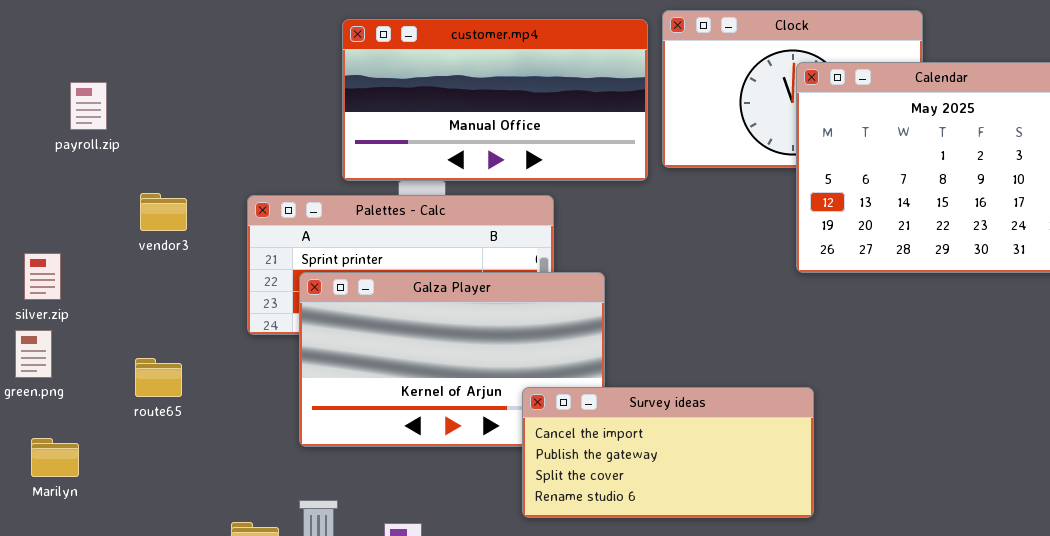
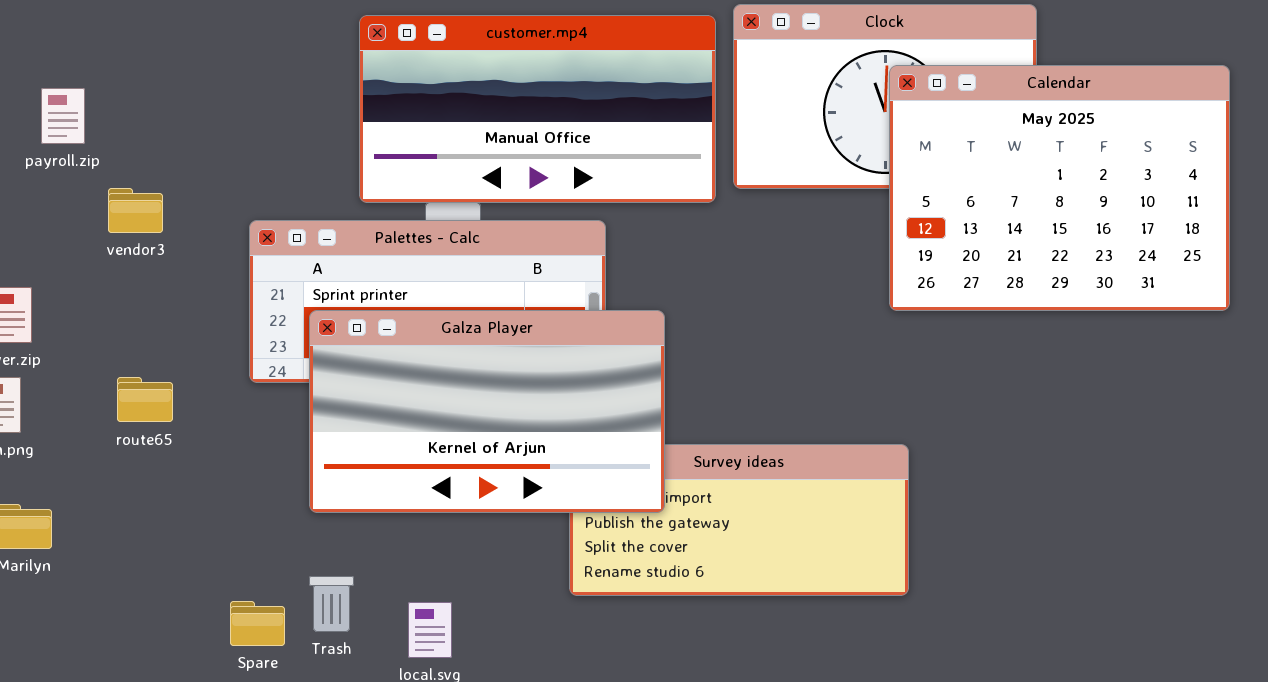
vendor3: [140,193,187,231] -> [108,188,163,233], moved
Galza Player: [299,272,605,447] -> [309,310,665,513], raised
route65: [135,358,182,397] -> [117,377,173,422], moved

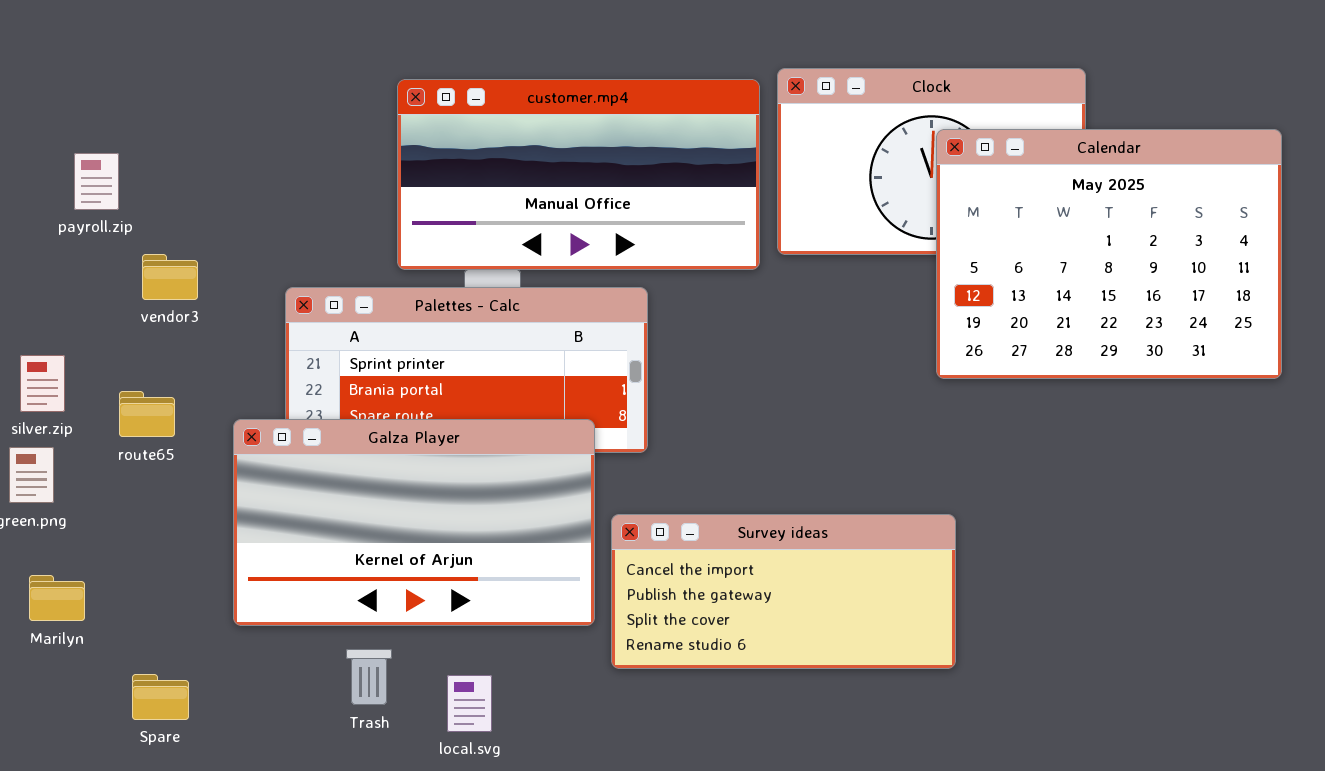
Galza Player: [309,310,665,513] -> [233,419,595,626], moved
route65: [117,377,173,422] -> [119,391,175,437], moved
Spare: [230,601,285,646] -> [132,674,189,720], moved

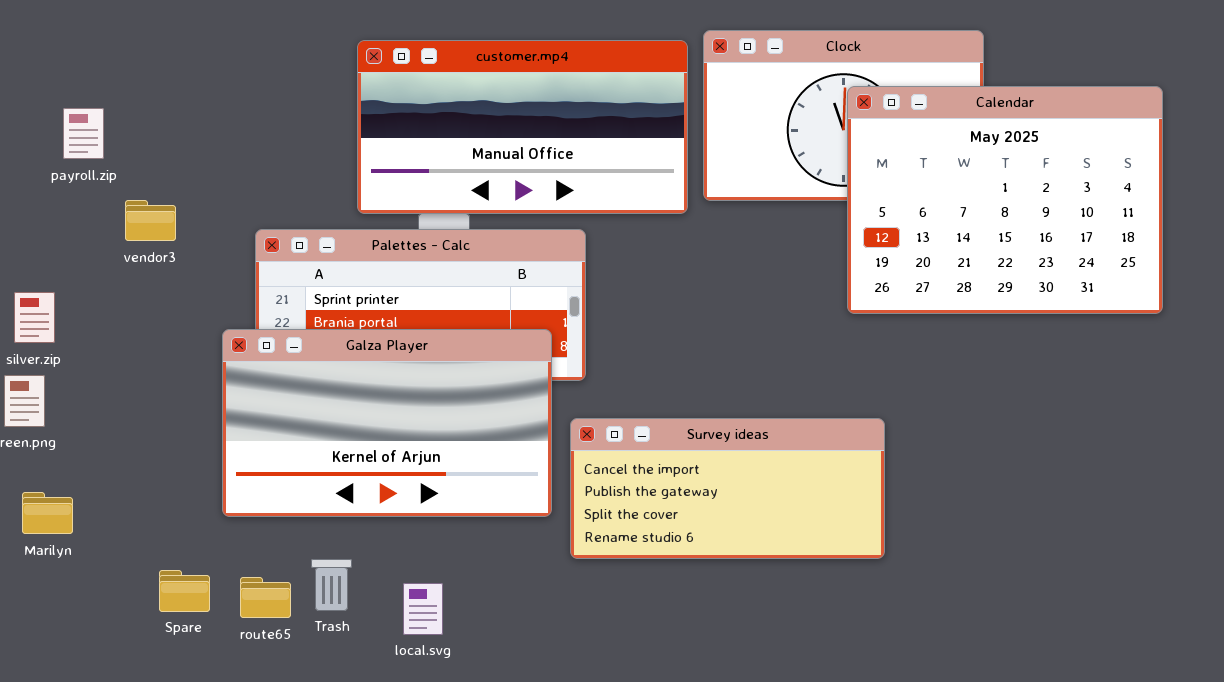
route65: [119,391,175,437] -> [240,577,291,618], moved
Galza Player: [233,419,595,626] -> [222,329,552,517], moved
Survey ideas: [611,514,956,669] -> [570,418,885,559], moved
Spare: [132,674,189,720] -> [159,570,210,612], moved

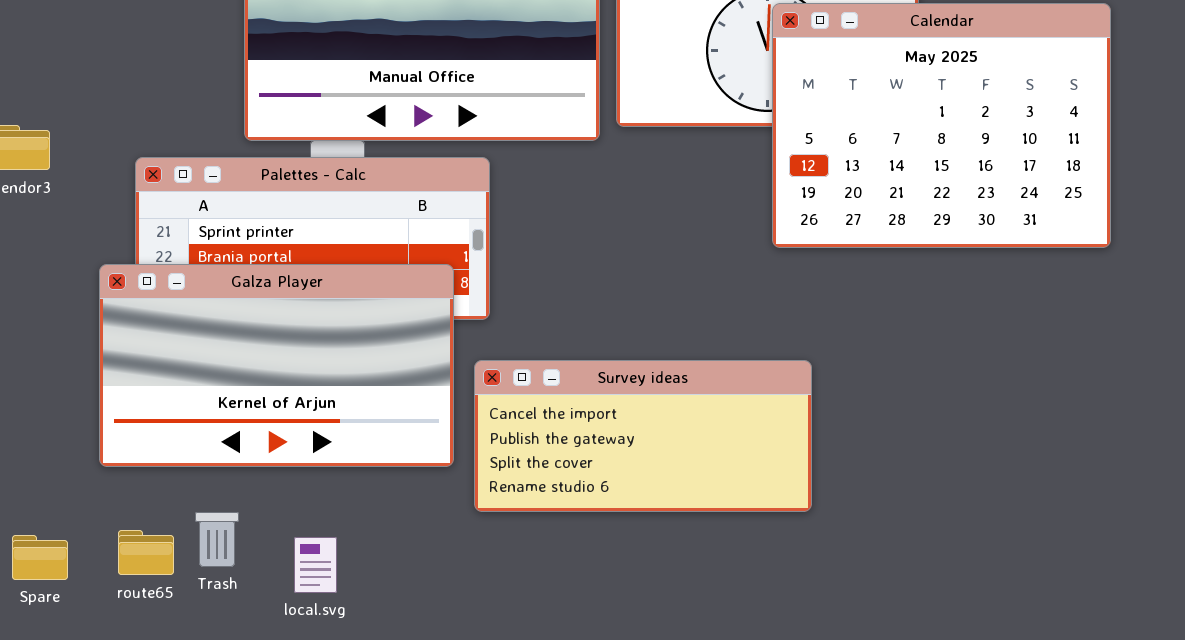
Spare: [159,570,210,612] -> [12,535,68,580], moved

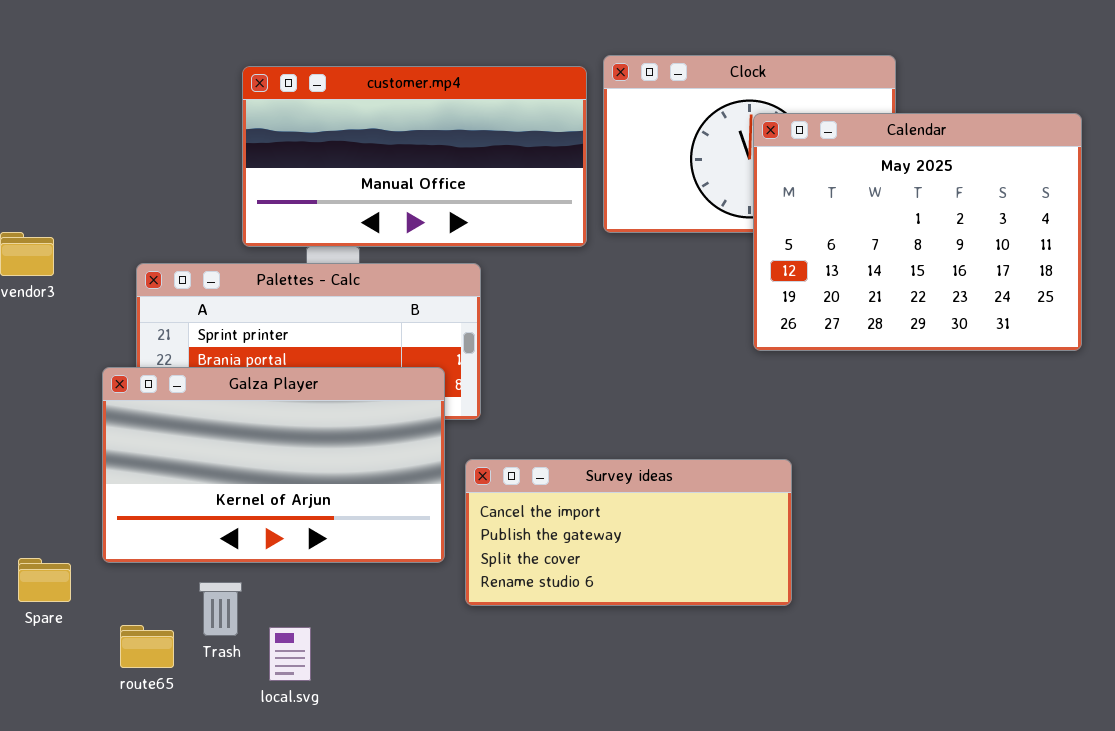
Trash: [195,512,239,567] -> [199,582,242,636], moved
Spare: [12,535,68,580] -> [18,558,71,602], moved
local.svg: [294,537,337,593] -> [269,627,311,681], moved

